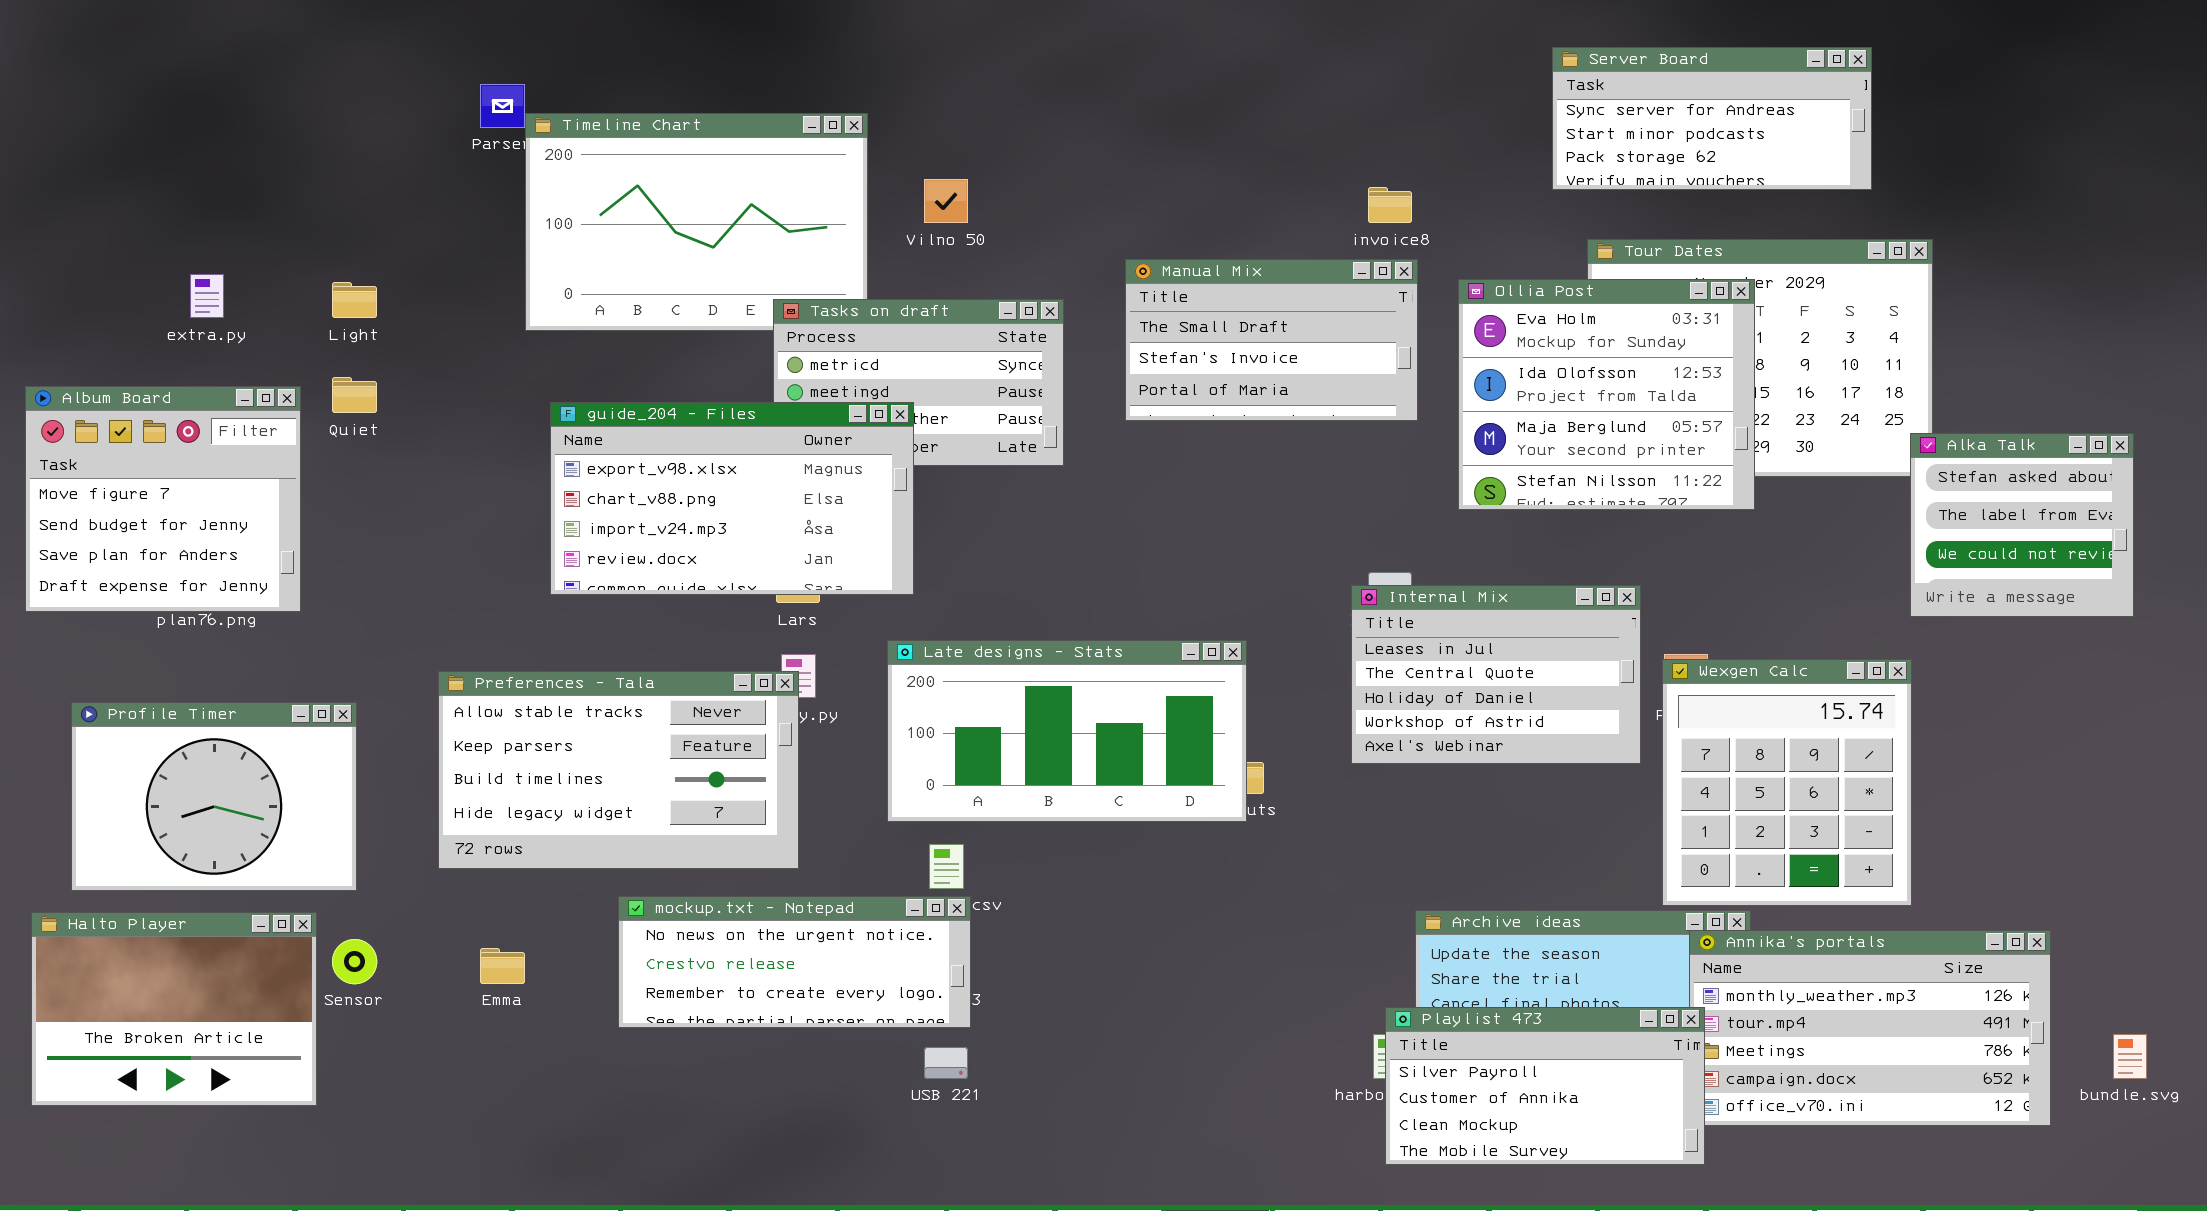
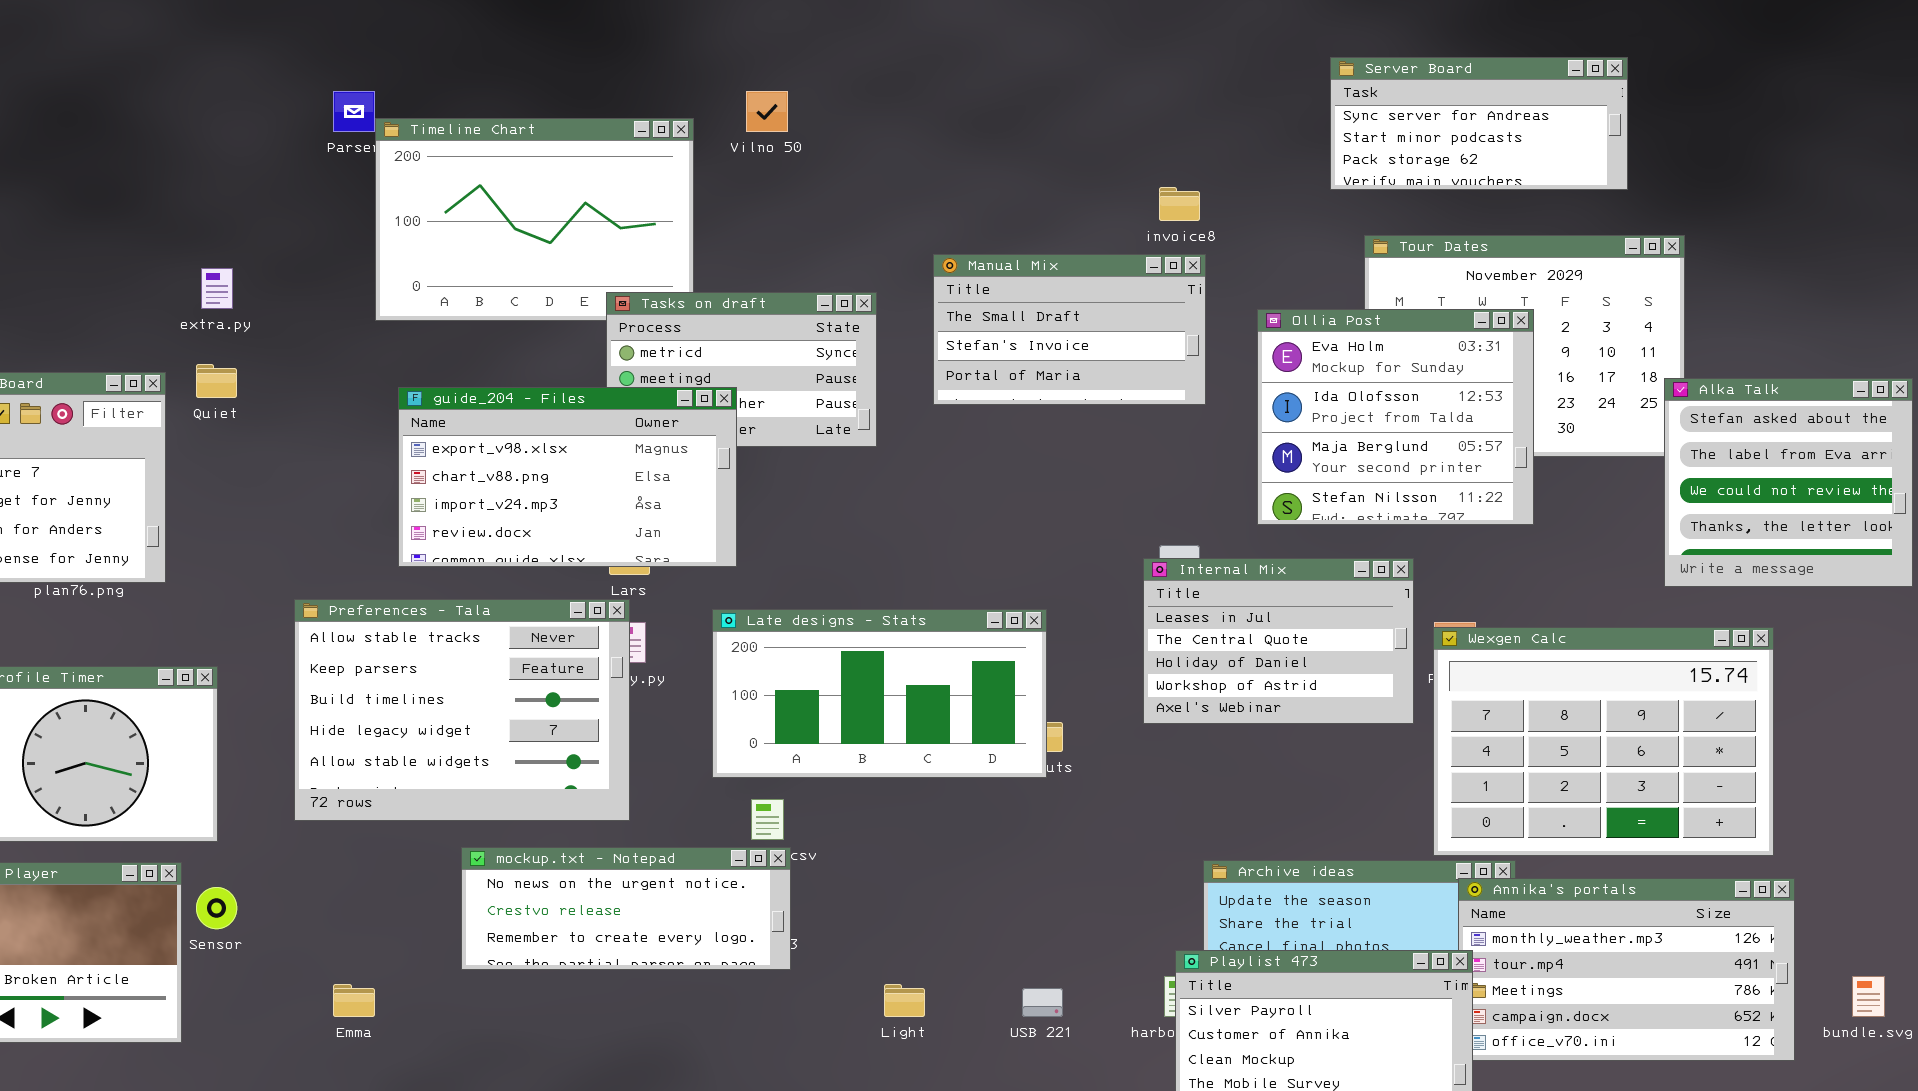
Vilno 50: [924,179,968,223] -> [746,91,788,132], moved
extra.py: [190,274,224,318] -> [201,268,233,309], moved
Ollia Post: [1458,279,1755,510] -> [1257,309,1534,525], moved
Light: [332,282,377,318] -> [884,984,925,1017], moved
Alka Talk: [1910,433,2134,617] -> [1664,378,1913,587], resized
Wexgen Calc: [1662,659,1912,906] -> [1433,627,1774,856], resized
Preferences - Tala: [438,671,799,869] -> [294,599,630,821], resized
Emma: [480,948,525,984] -> [333,984,375,1017], moved
USB 221: [924,1047,968,1079] -> [1022,988,1063,1017], moved

